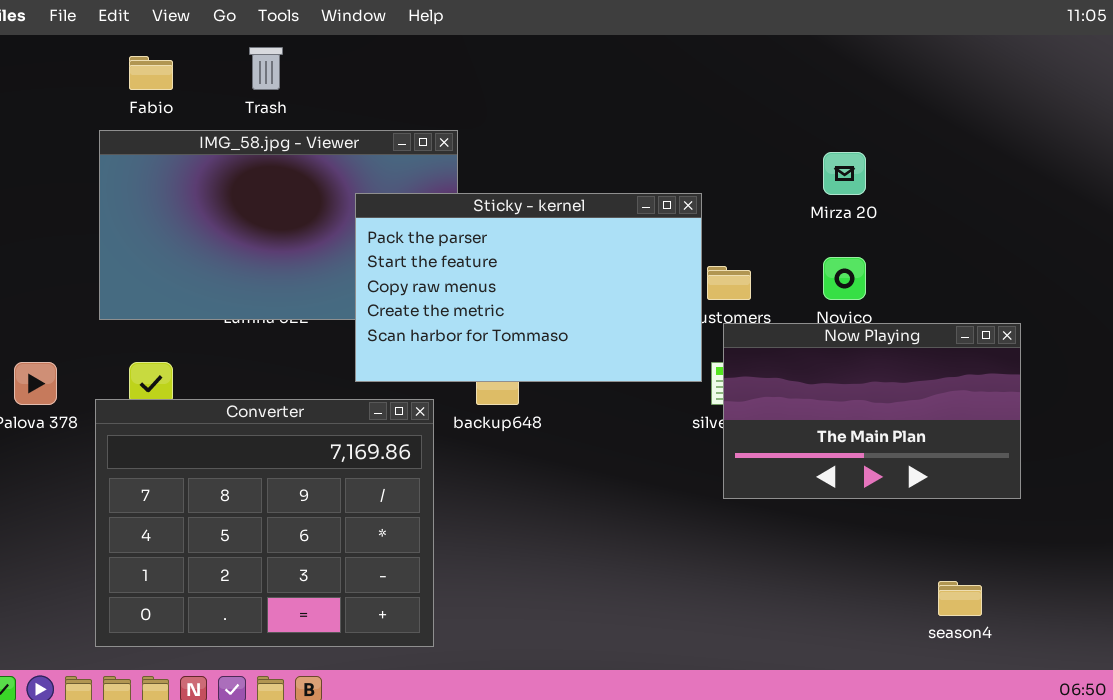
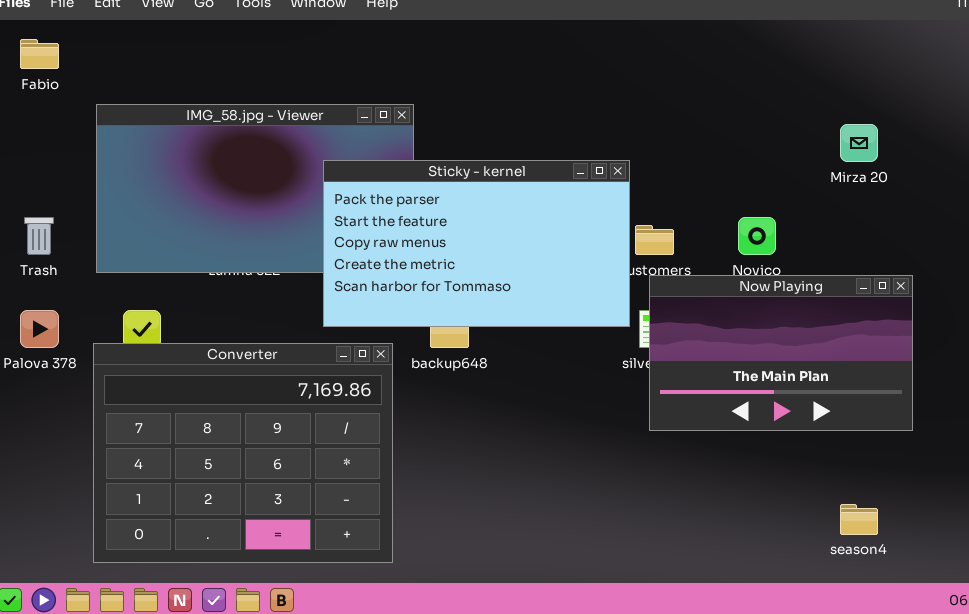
Trash: [249,47,283,90] -> [24,217,54,255], moved
Fabio: [129,56,173,90] -> [20,39,59,69], moved
Mirza 20: [823,152,866,195] -> [840,124,878,162], moved

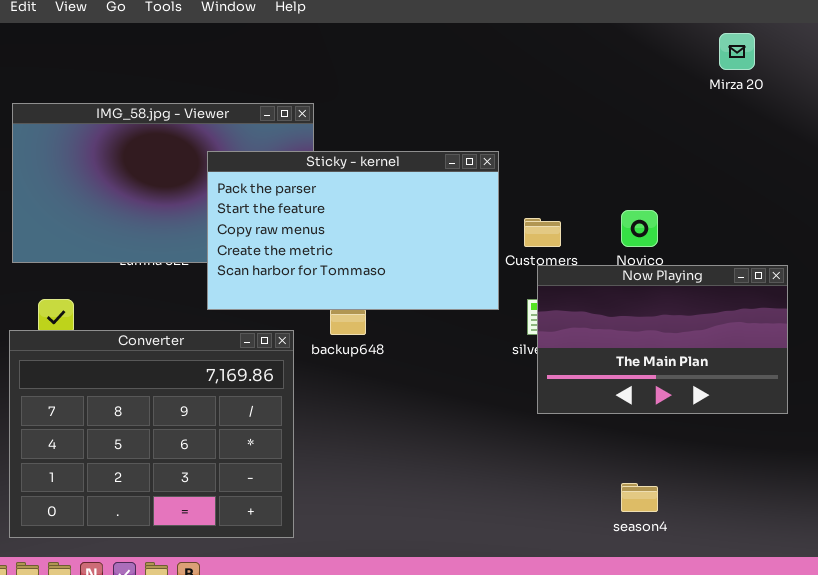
Mirza 20: [840,124,878,162] -> [719,33,755,70], moved
Sticky - kernel: [323,160,630,327] -> [207,151,499,310], moved
season4: [840,504,878,535] -> [621,483,658,512], moved

